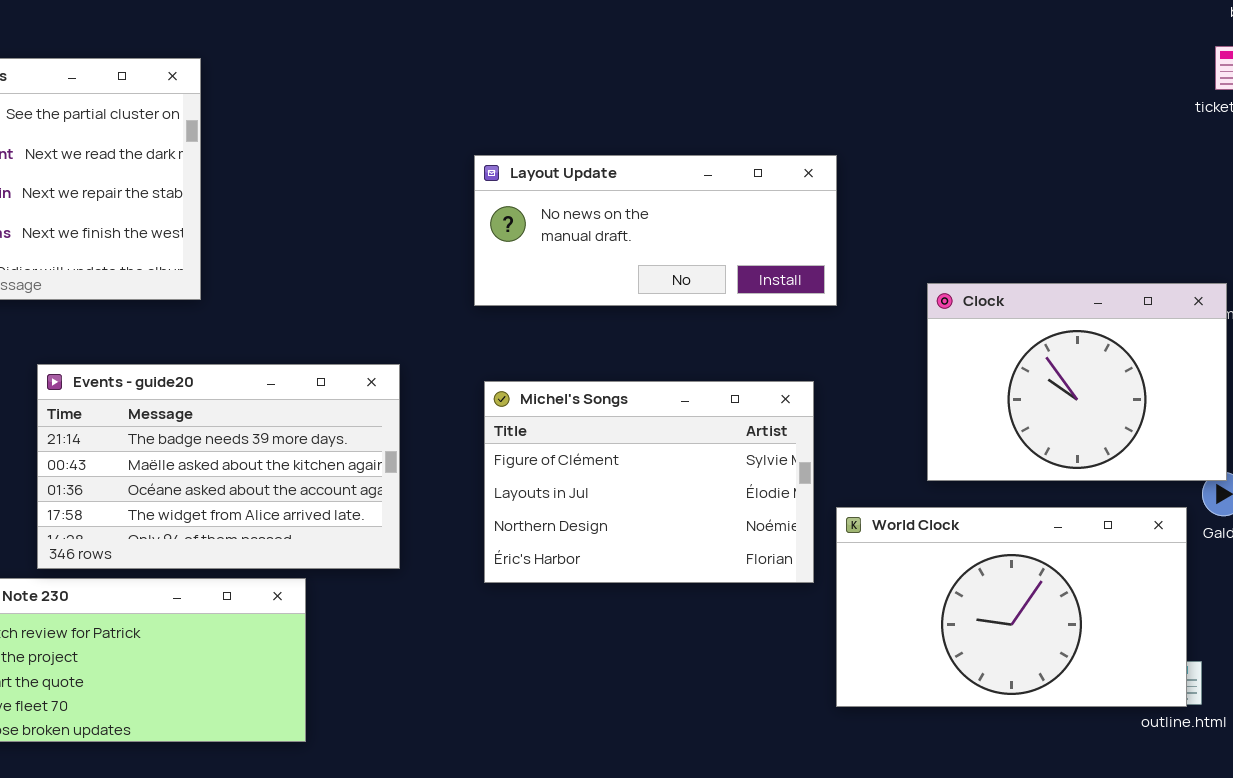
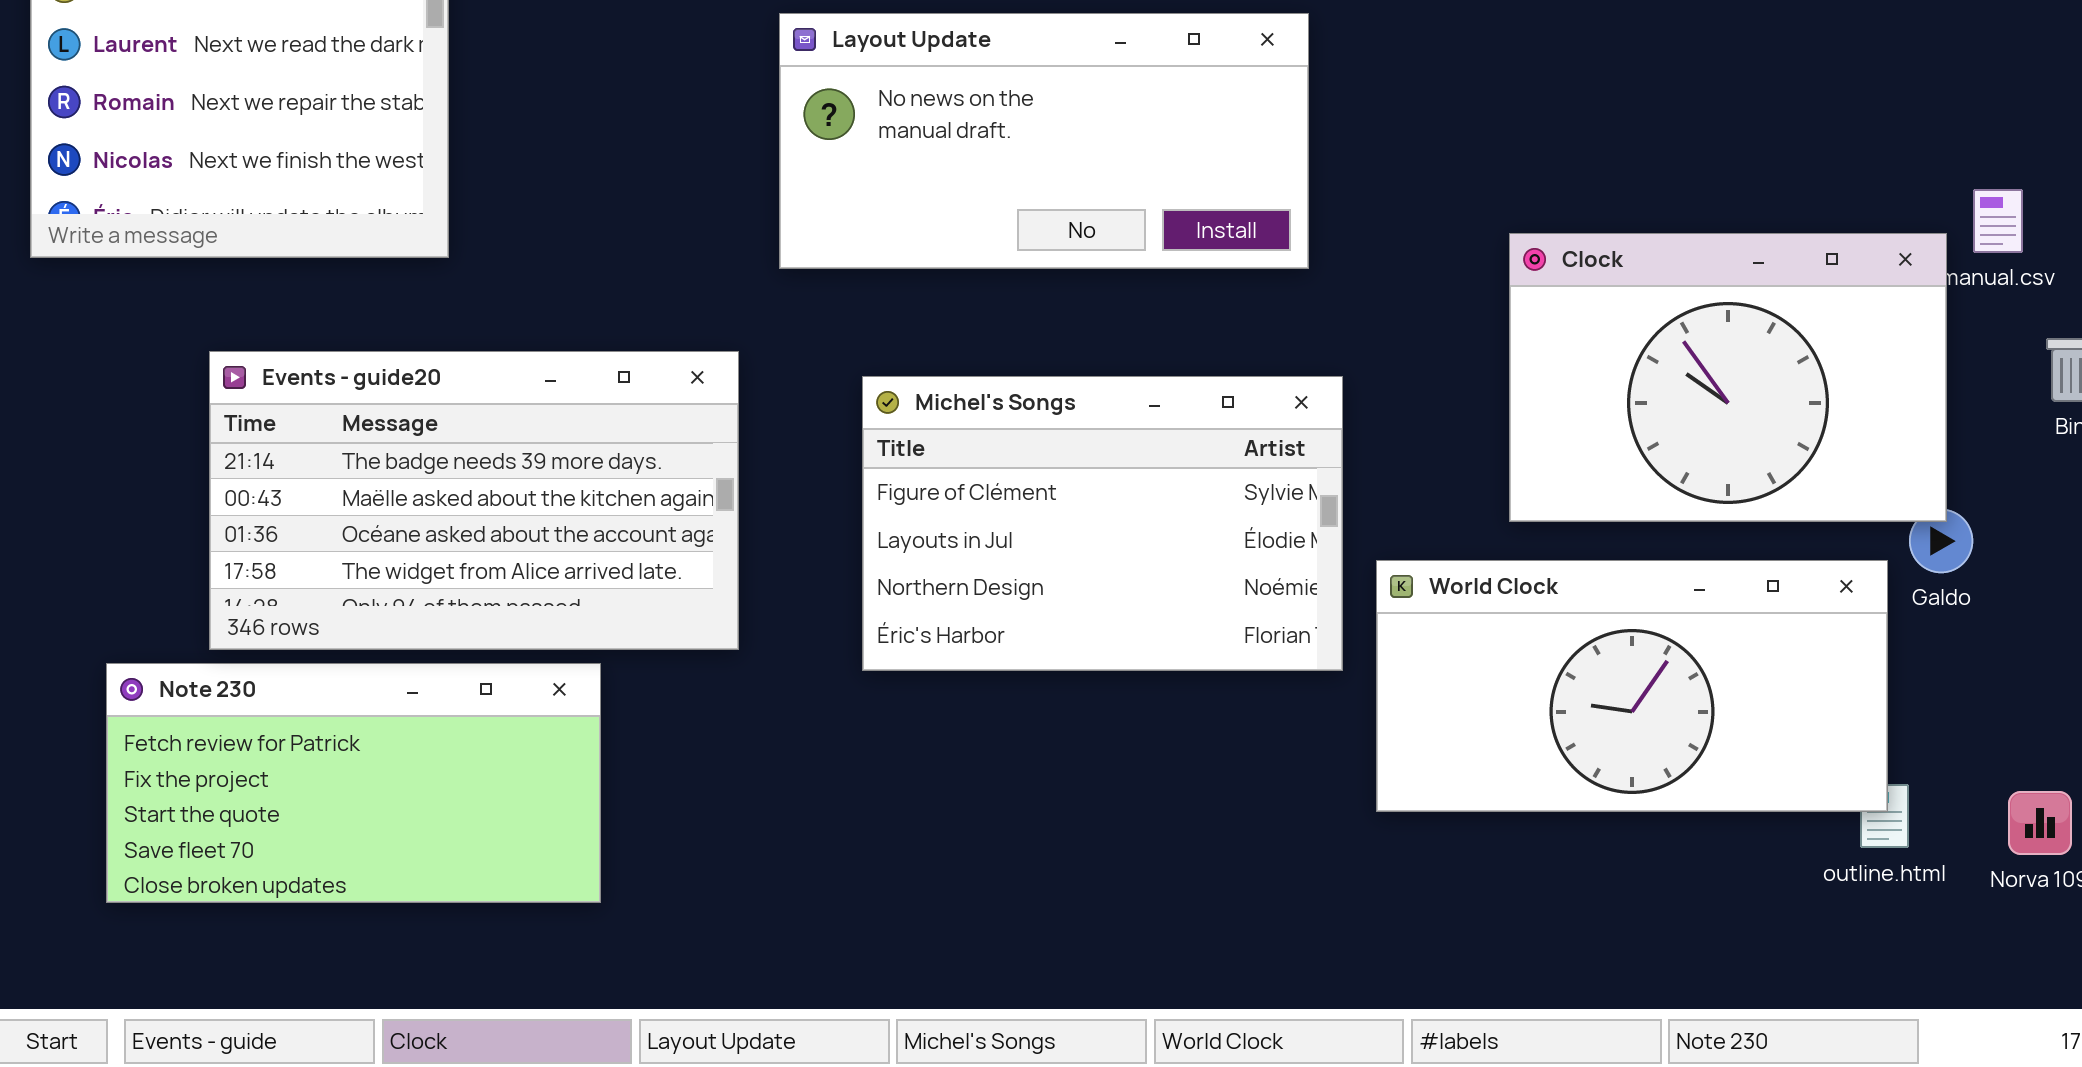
Layout Update: [474,155,837,306] -> [779,13,1309,269], moved, resized
World Clock: [836,507,1187,707] -> [1376,560,1888,812], resized

